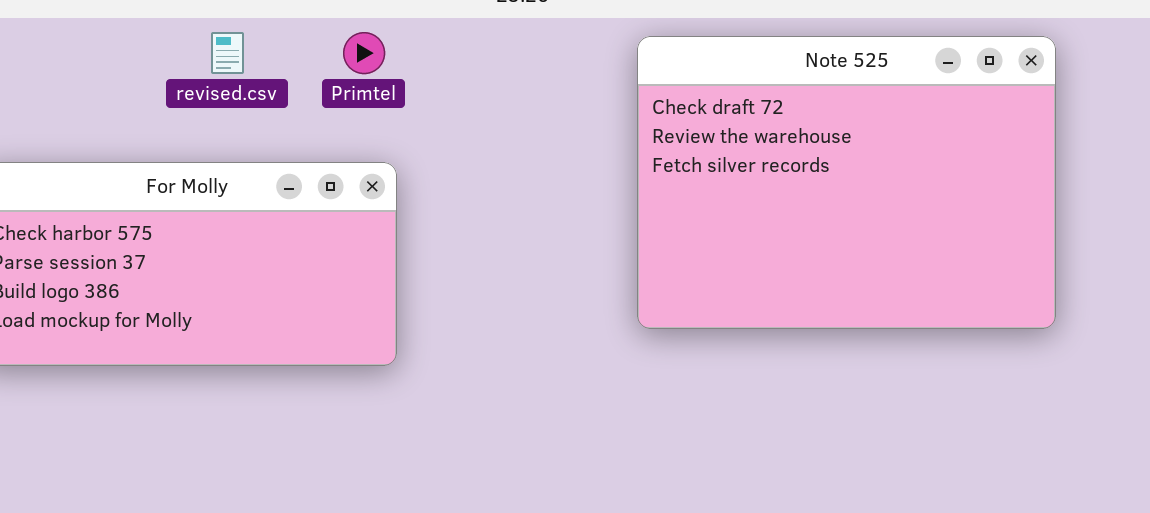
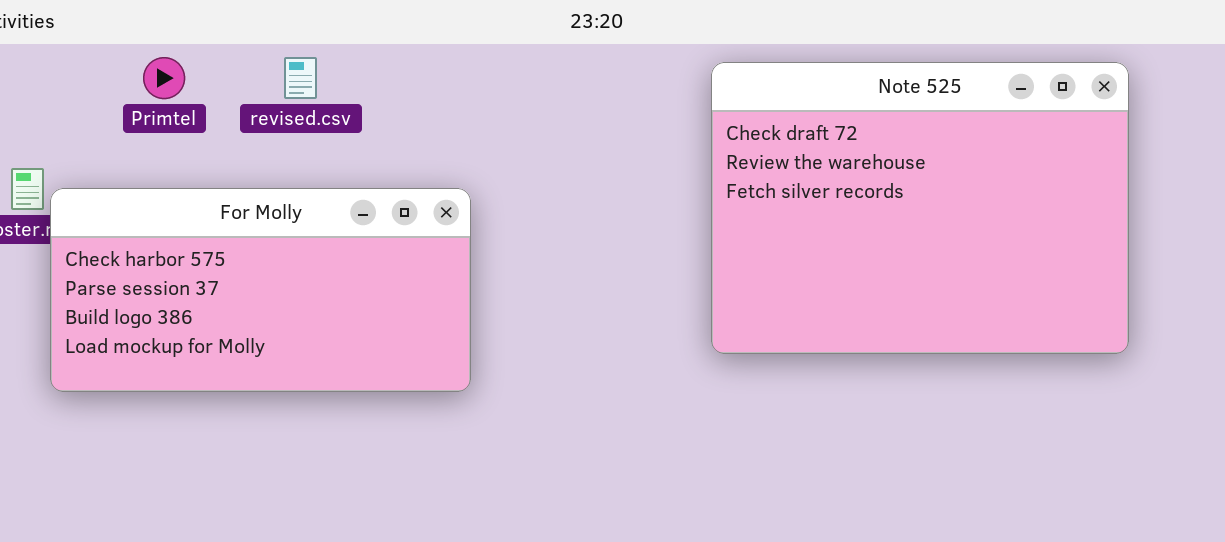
Primtel: [343,32,385,74] -> [143,57,185,99], moved

